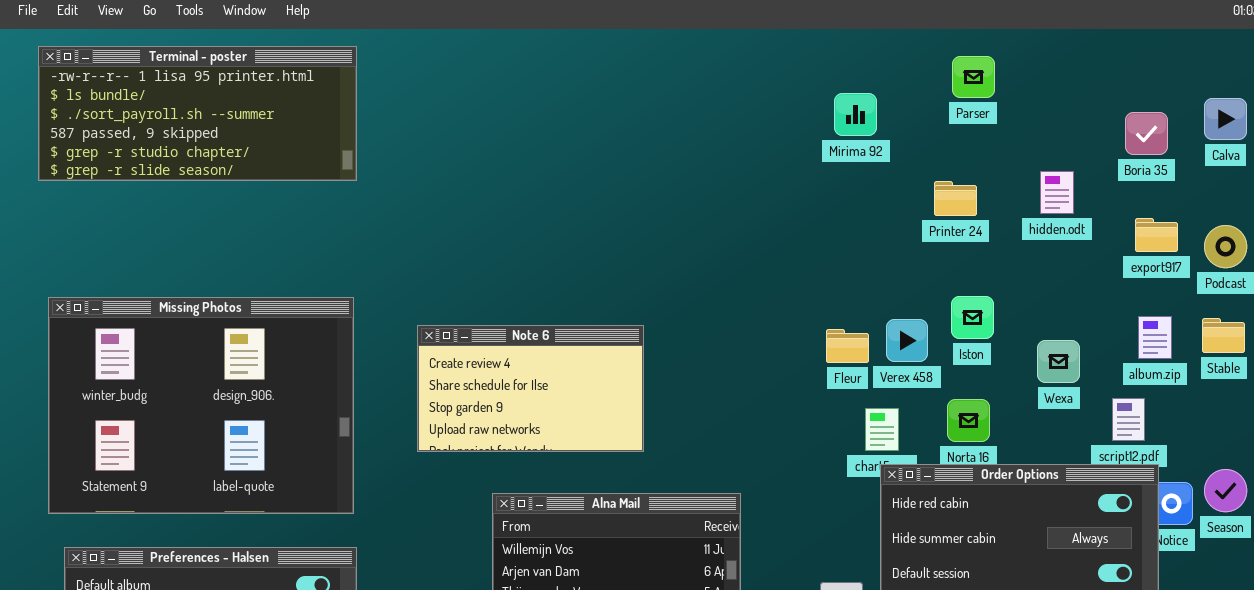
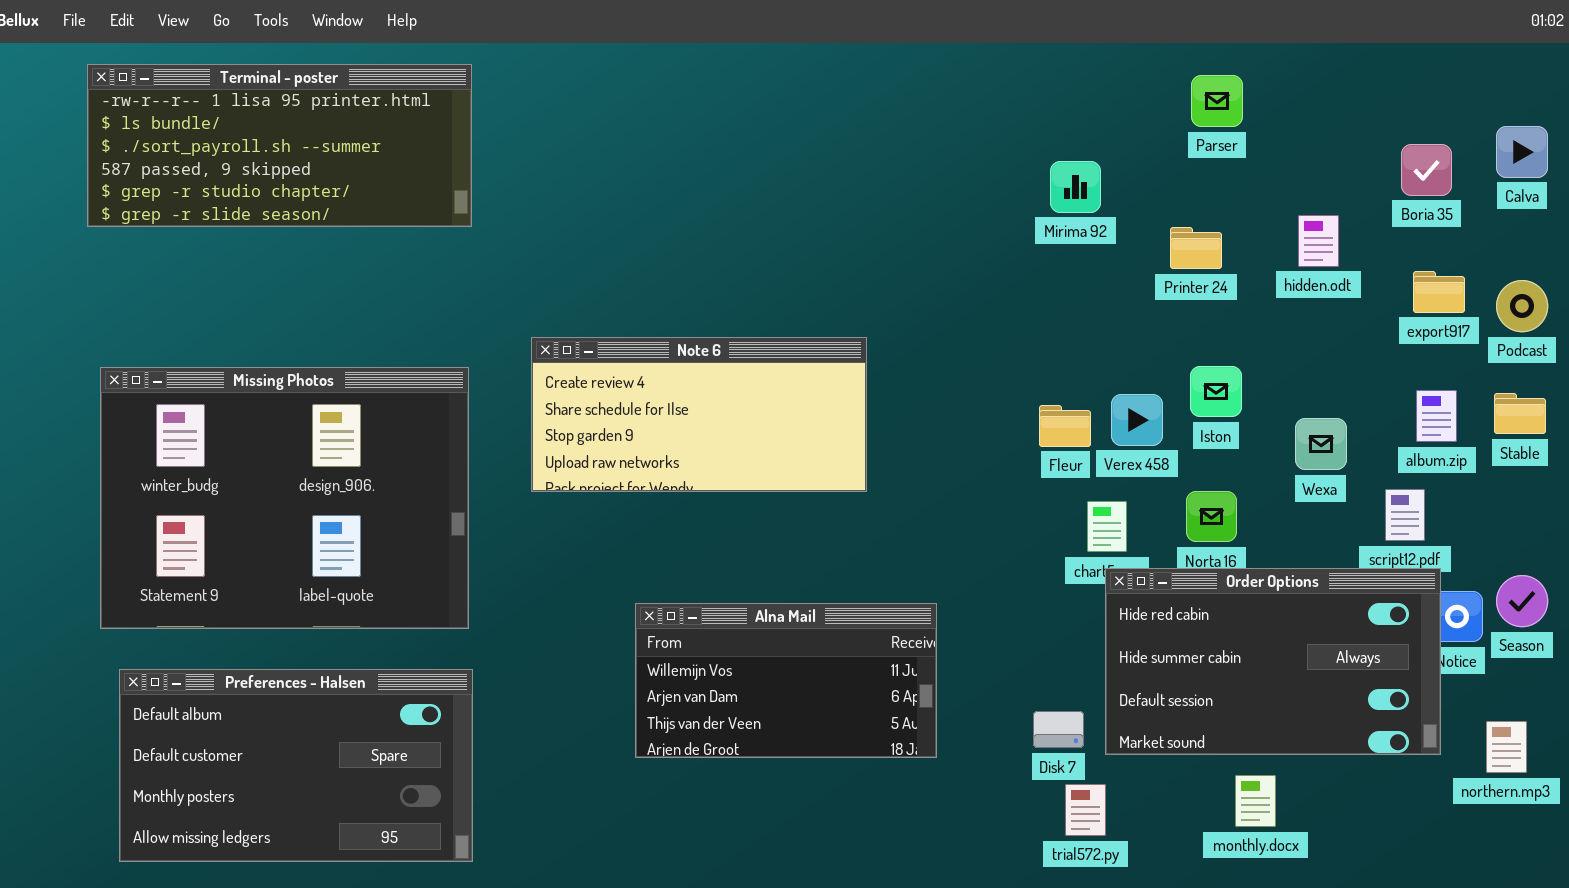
Mirima 92: [834,93,877,136] -> [1050,161,1101,213], moved
Note 6: [417,325,644,452] -> [531,337,867,492], moved, resized

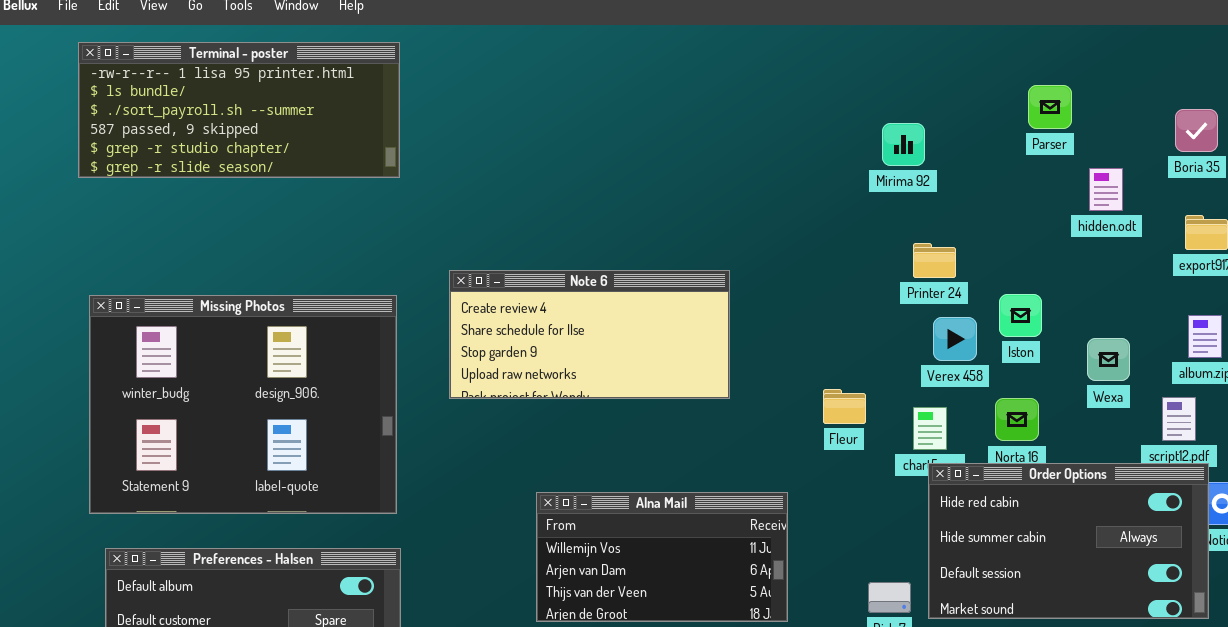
Parser: [1191,75,1243,127] -> [1028,85,1072,129], moved
Printer 24: [1170,227,1222,269] -> [913,243,956,278], moved
Fleur: [1039,405,1091,447] -> [823,389,866,424], moved

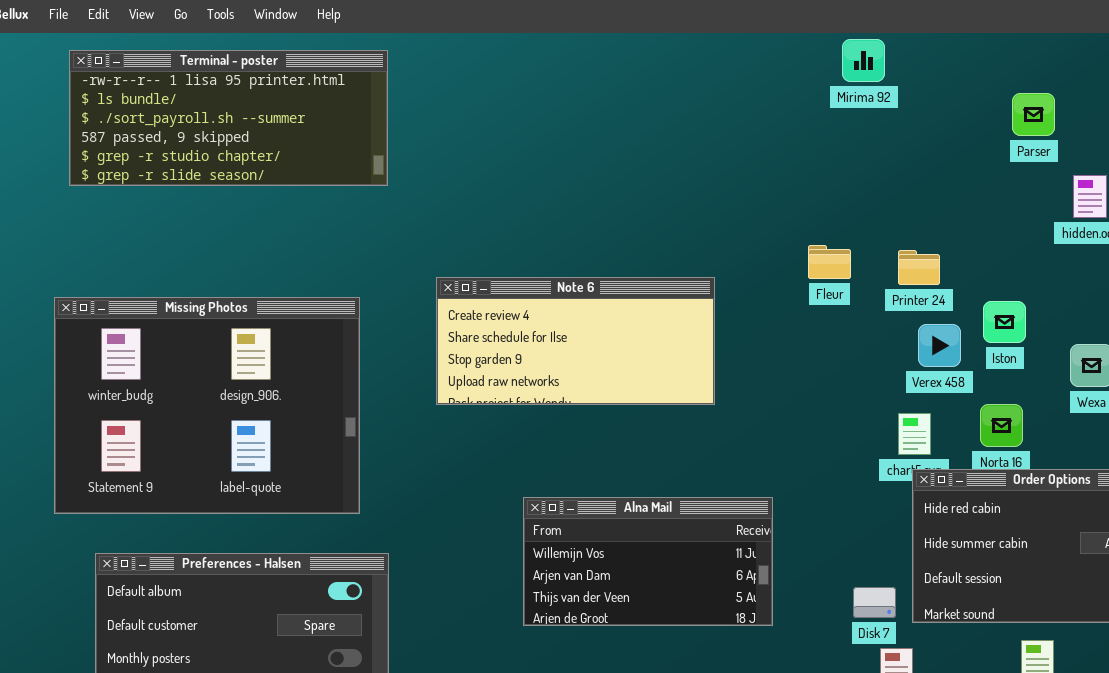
Mirima 92: [882,123,925,166] -> [842,39,885,82], moved
Missing Photos: [89,295,397,514] -> [54,297,360,514], moved
Fleur: [823,389,866,424] -> [808,245,851,279], moved

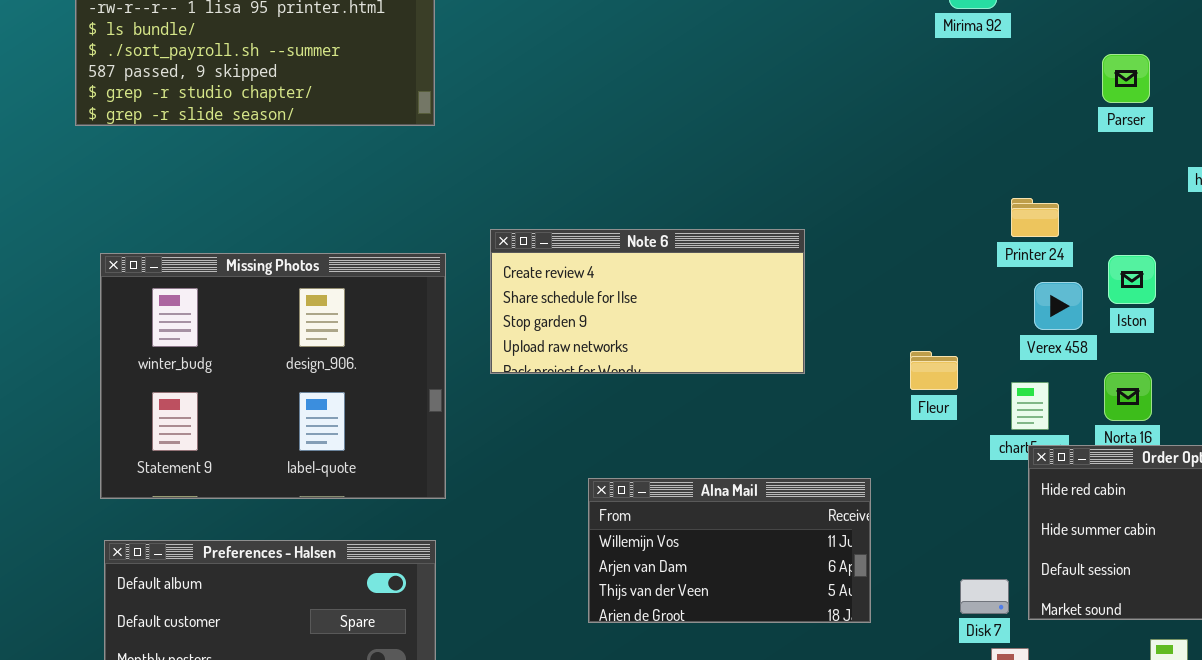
Parser: [1012,93,1055,136] -> [1102,54,1150,103], moved
Fleur: [808,245,851,279] -> [910,351,958,390], moved
Missing Photos: [54,297,360,514] -> [100,253,446,499], moved

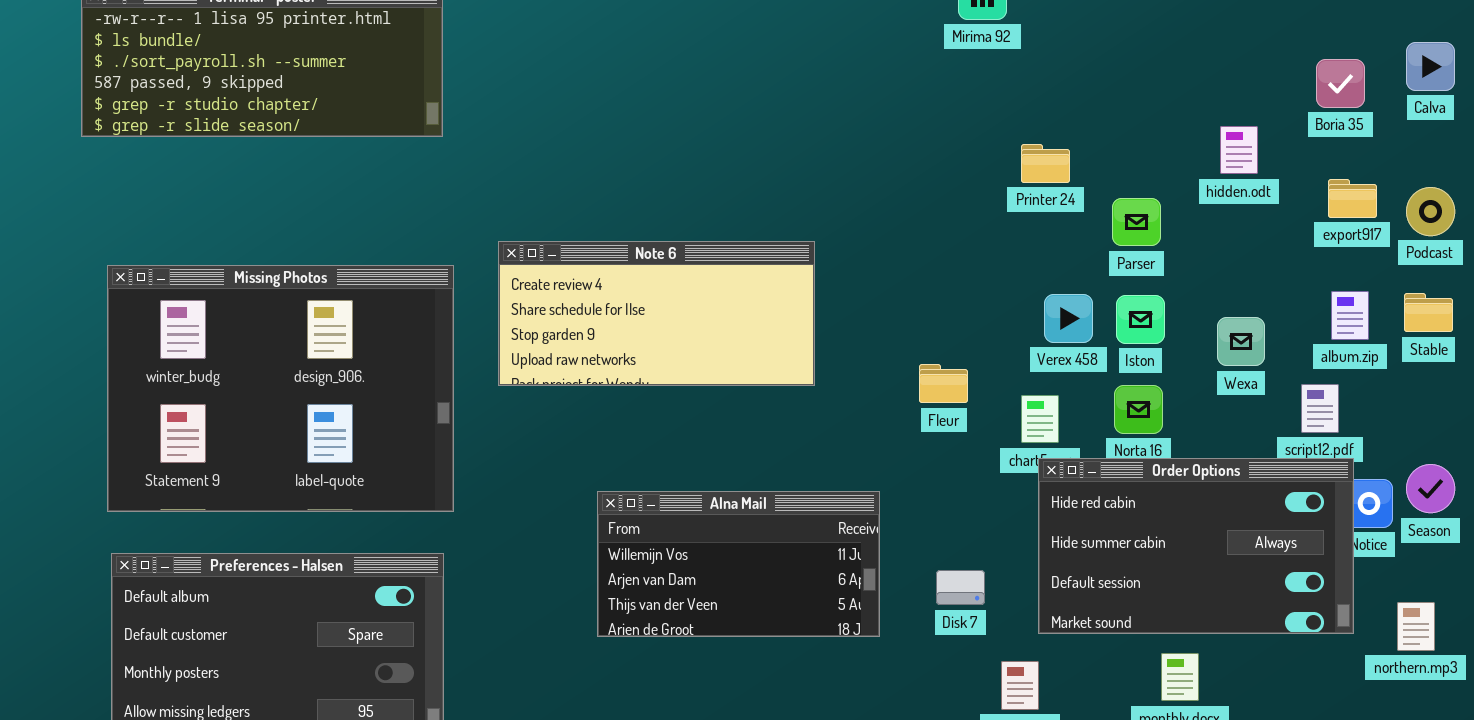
Parser: [1102,54,1150,103] -> [1112,198,1161,246], moved
Printer 24: [1011,198,1059,237] -> [1021,144,1070,183], moved
Iston: [1108,255,1156,304] -> [1116,295,1165,344], moved
Disk 7: [960,579,1009,614] -> [936,570,985,605], moved

